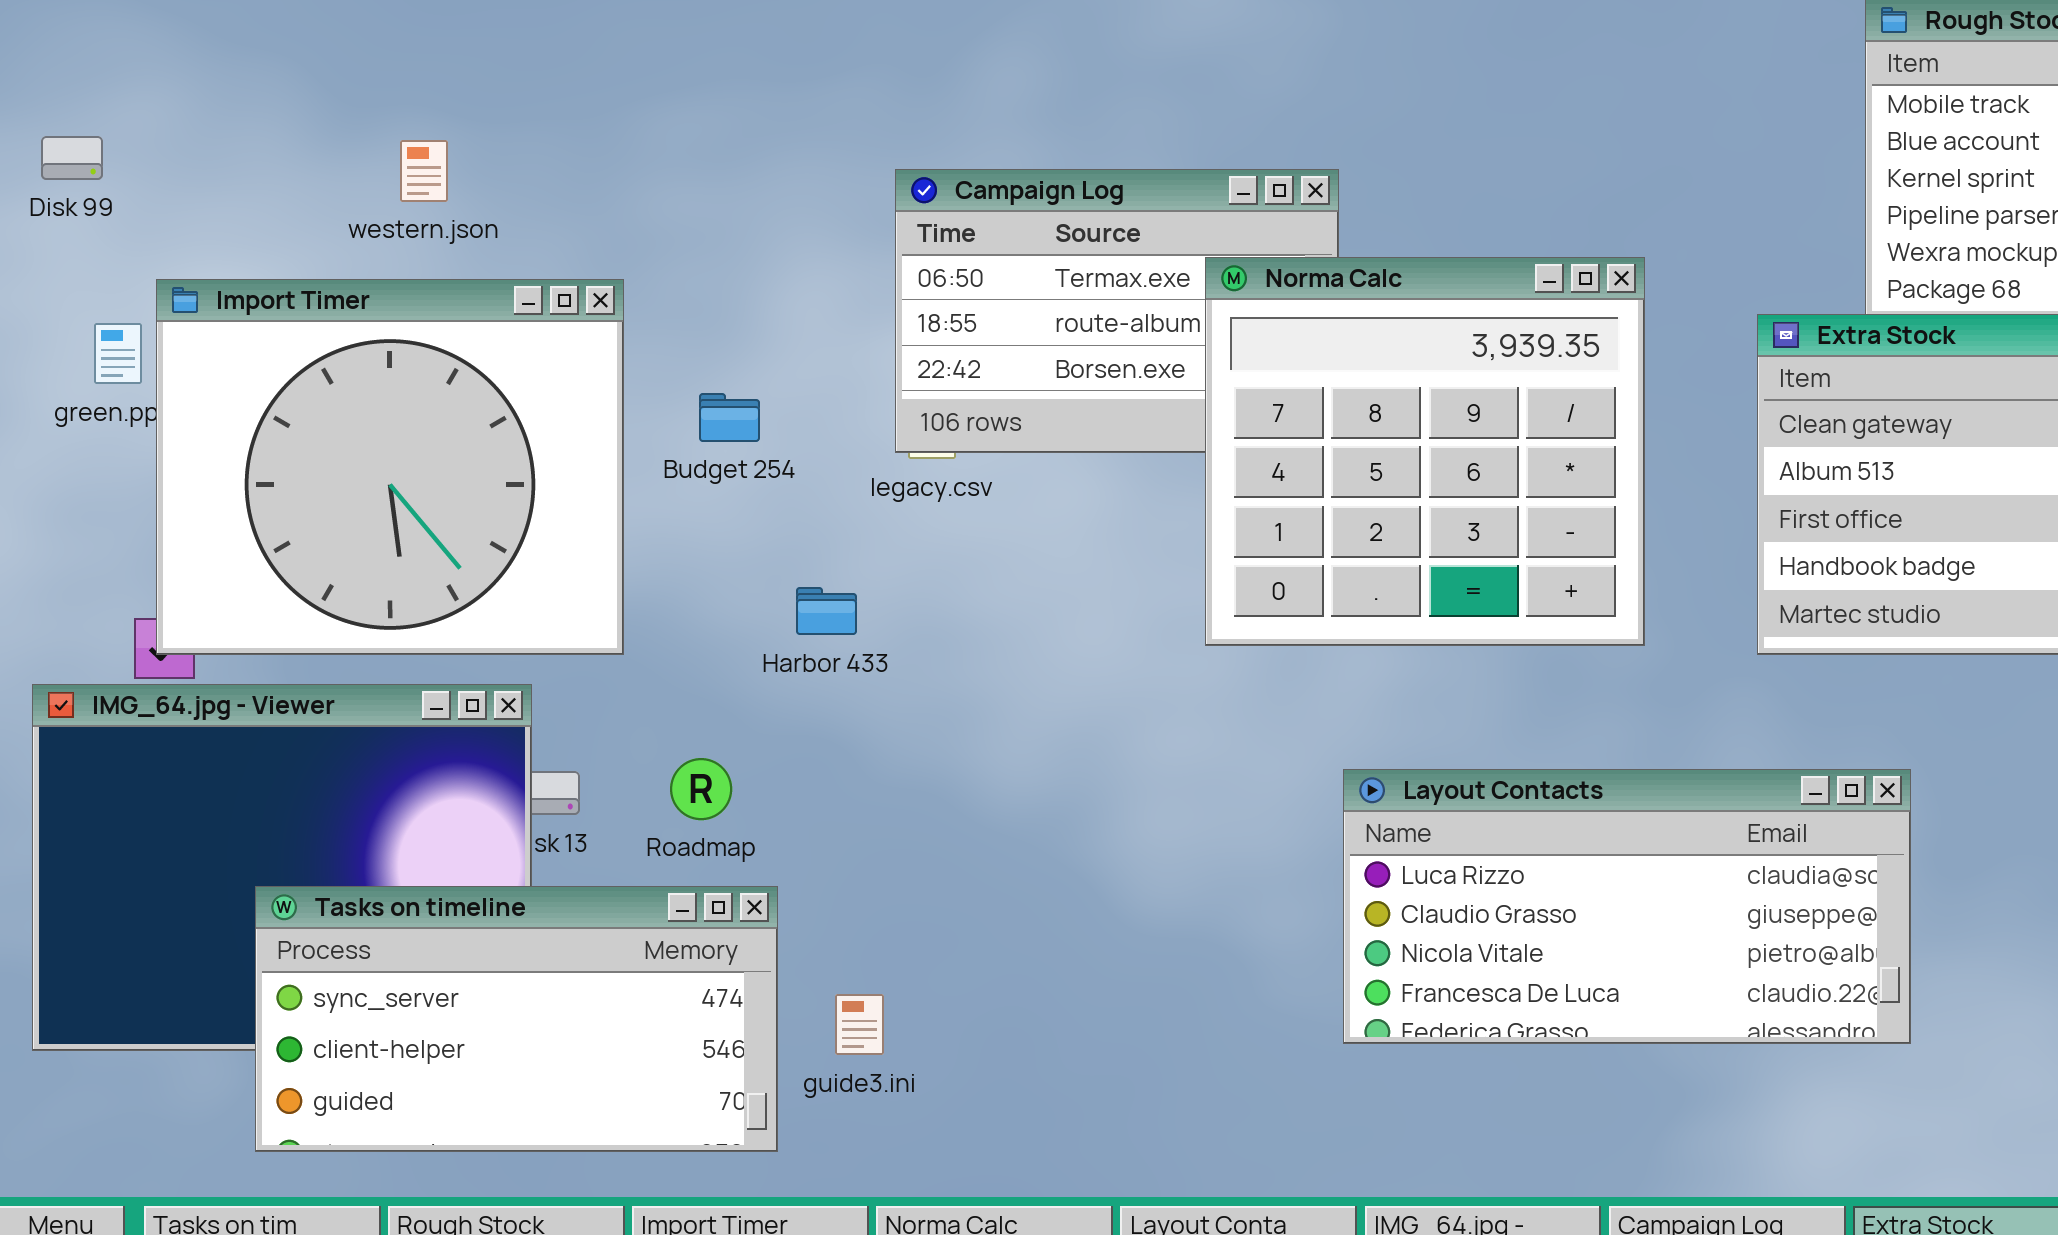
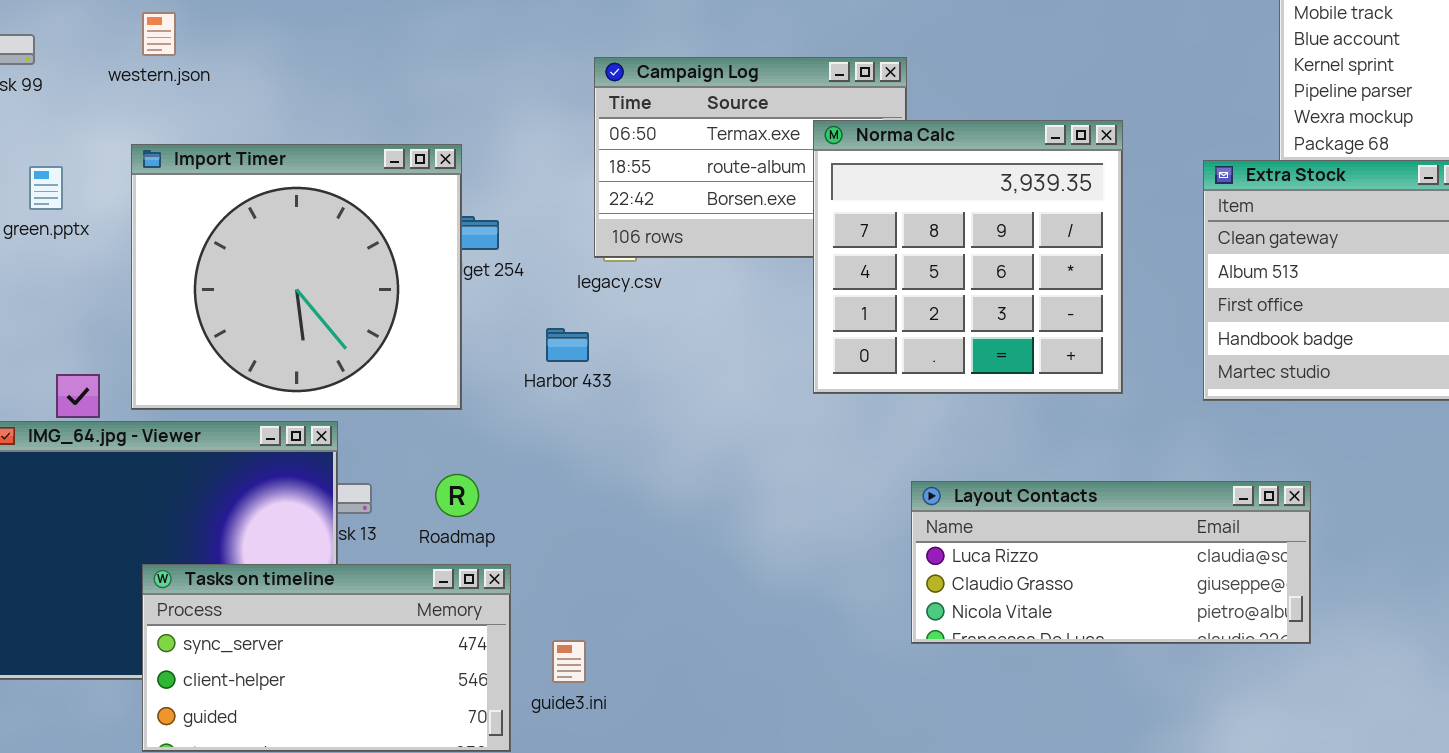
western.json: [400,140,448,202] -> [142,12,176,56], moved
Import Timer: [156,279,624,655] -> [131,144,462,410], moved
Harbor 433: [796,587,857,635] -> [546,328,589,362], moved
Layout Contacts: [1343,769,1911,1044] -> [911,481,1311,644], resized

